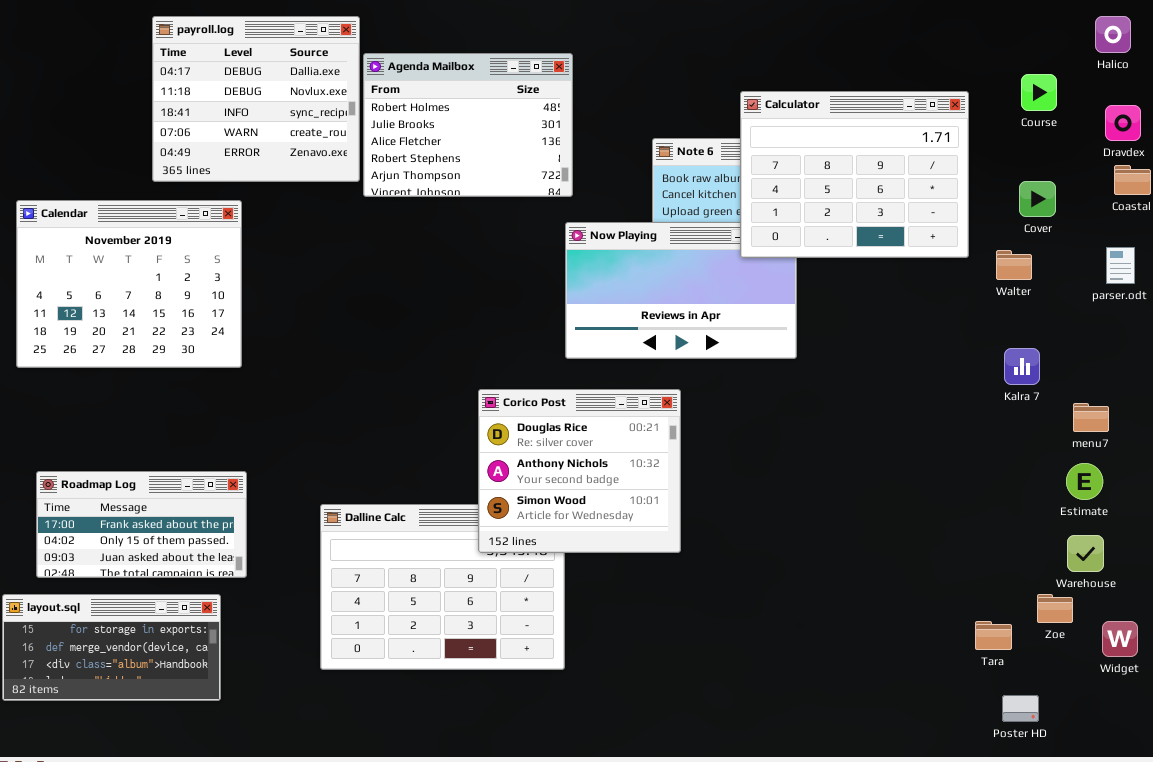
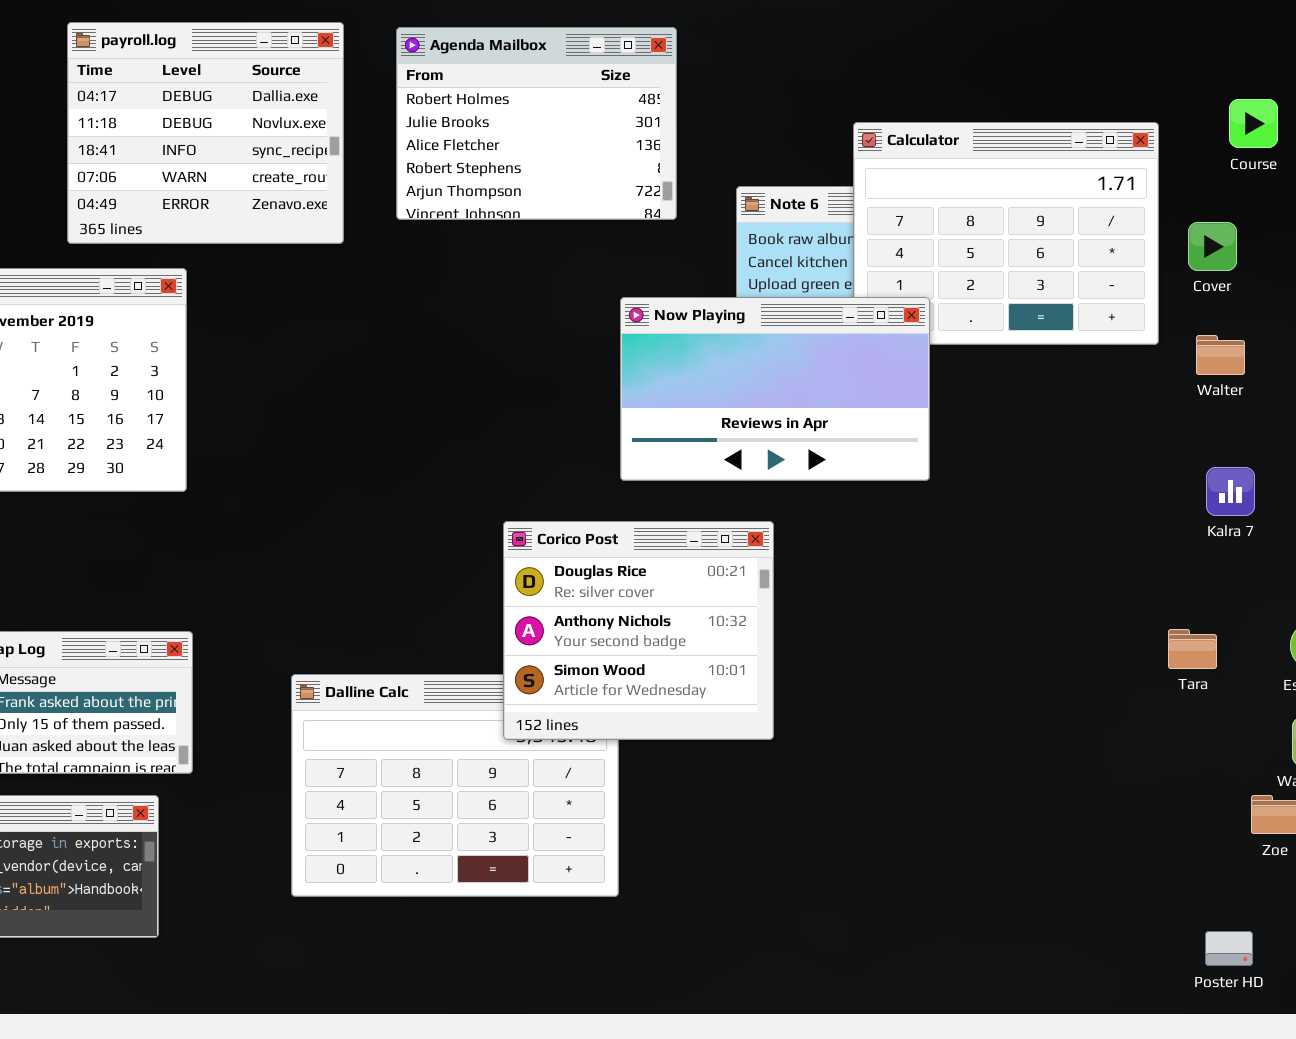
Agenda Mailbox: [363,53,573,197] -> [396,27,677,220], moved
Cover: [1019,181,1056,217] -> [1188,222,1237,271], moved
Now Playing: [565,222,797,359] -> [620,297,930,481], raised
Tara: [975,621,1012,650] -> [1168,629,1217,669], moved

